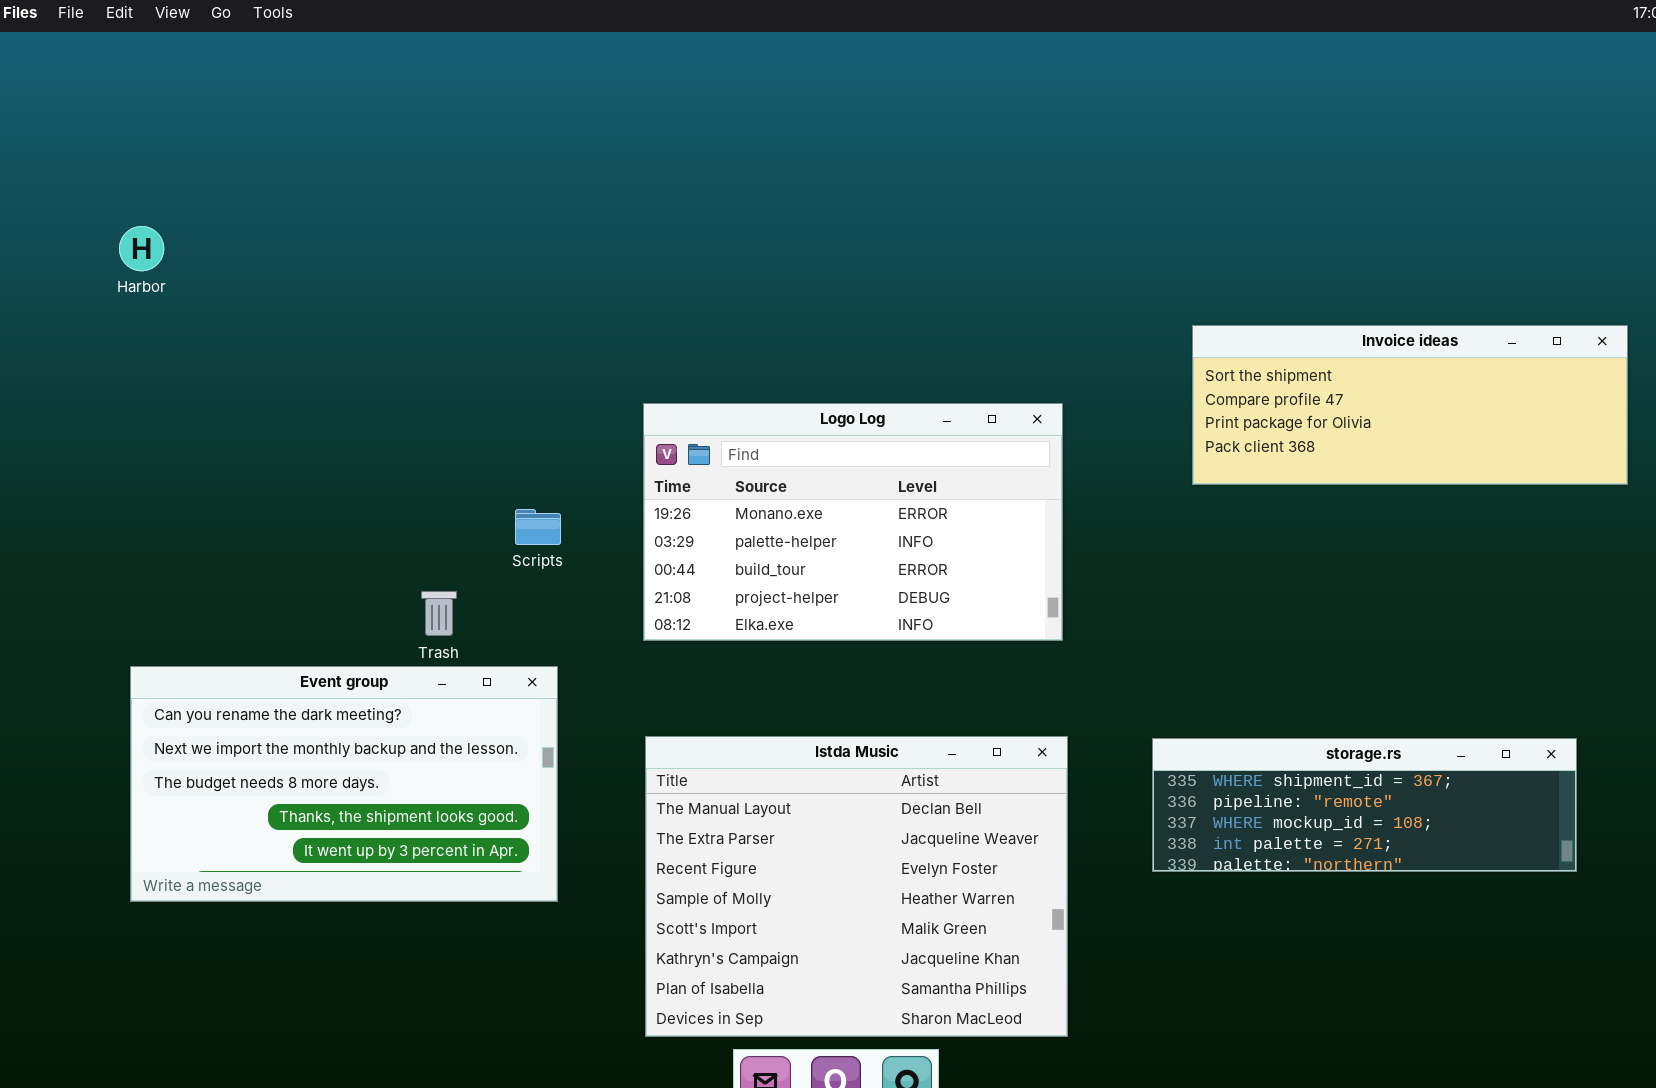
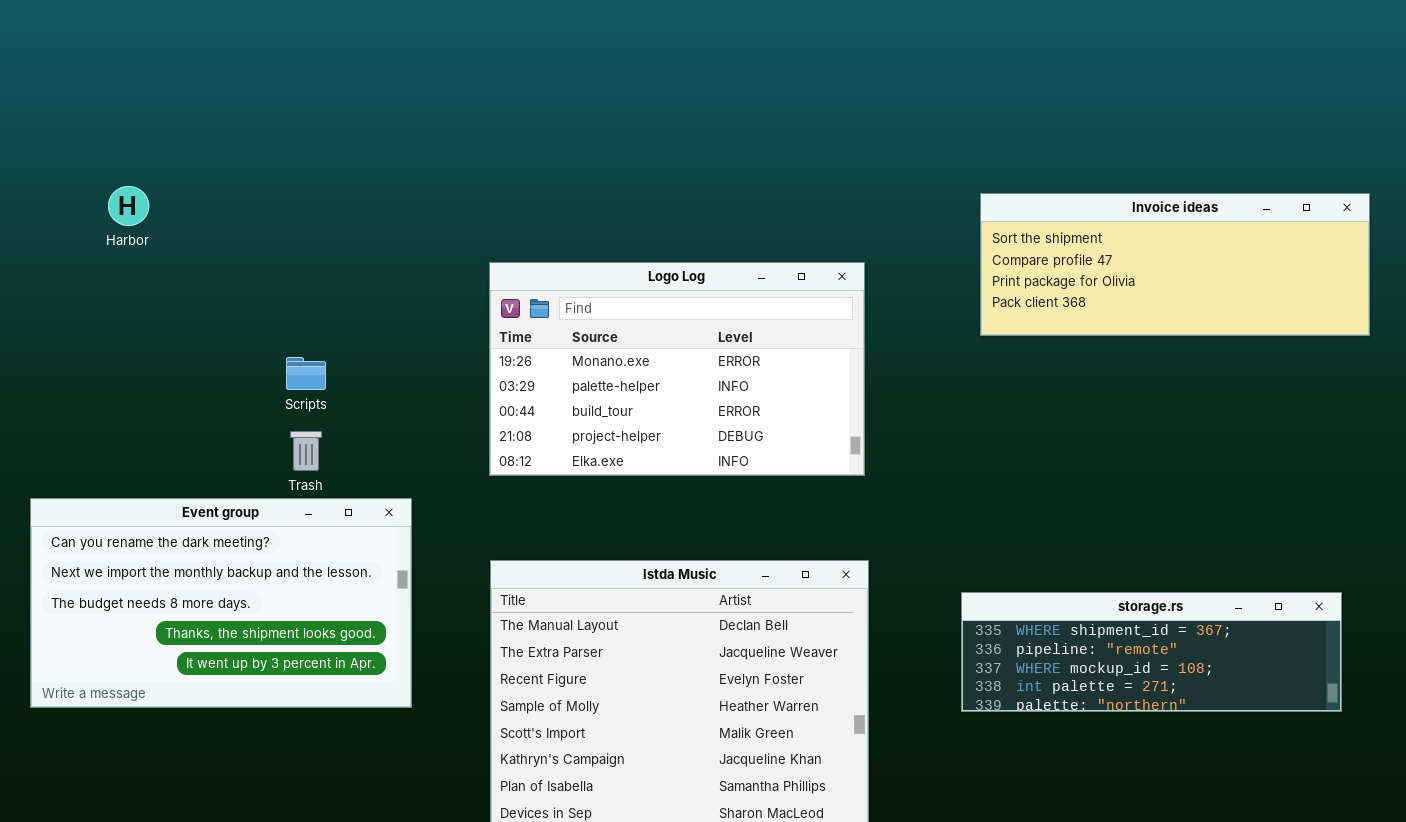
Harbor: [119,226,164,271] -> [108,186,149,226], moved
Scripts: [515,509,561,545] -> [286,357,326,390], moved
storage.rs: [1152,738,1577,872] -> [961,592,1342,712], moved

